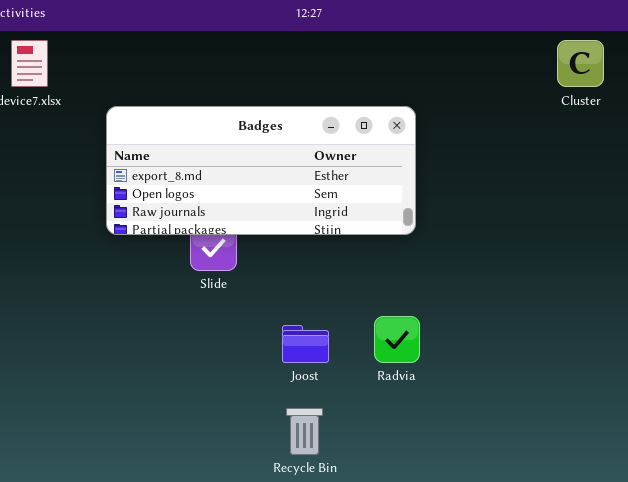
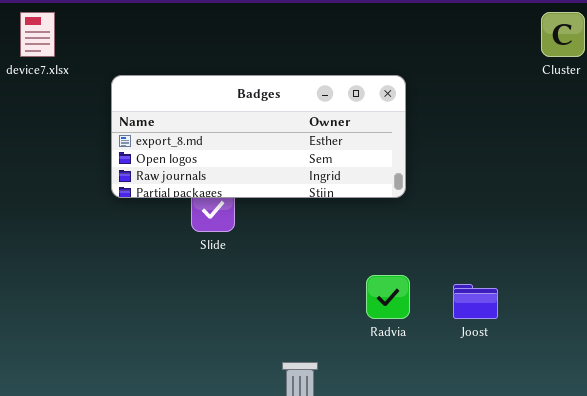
Joost: [282,325,329,363] -> [453,284,498,319], moved

